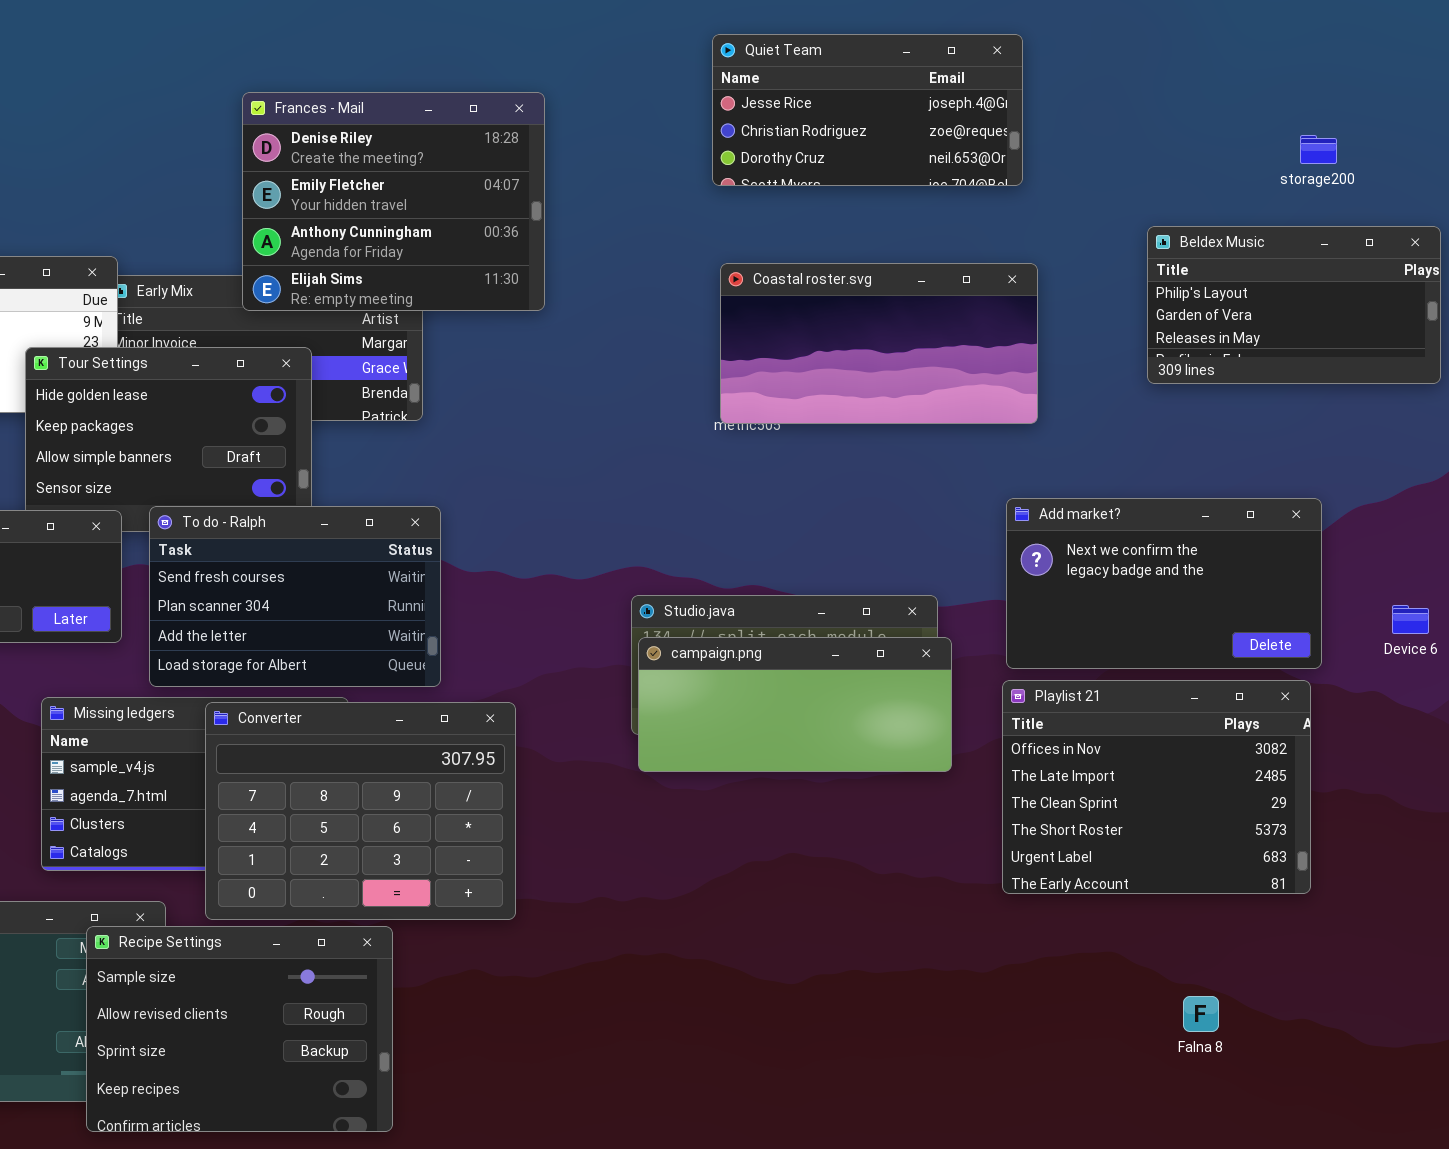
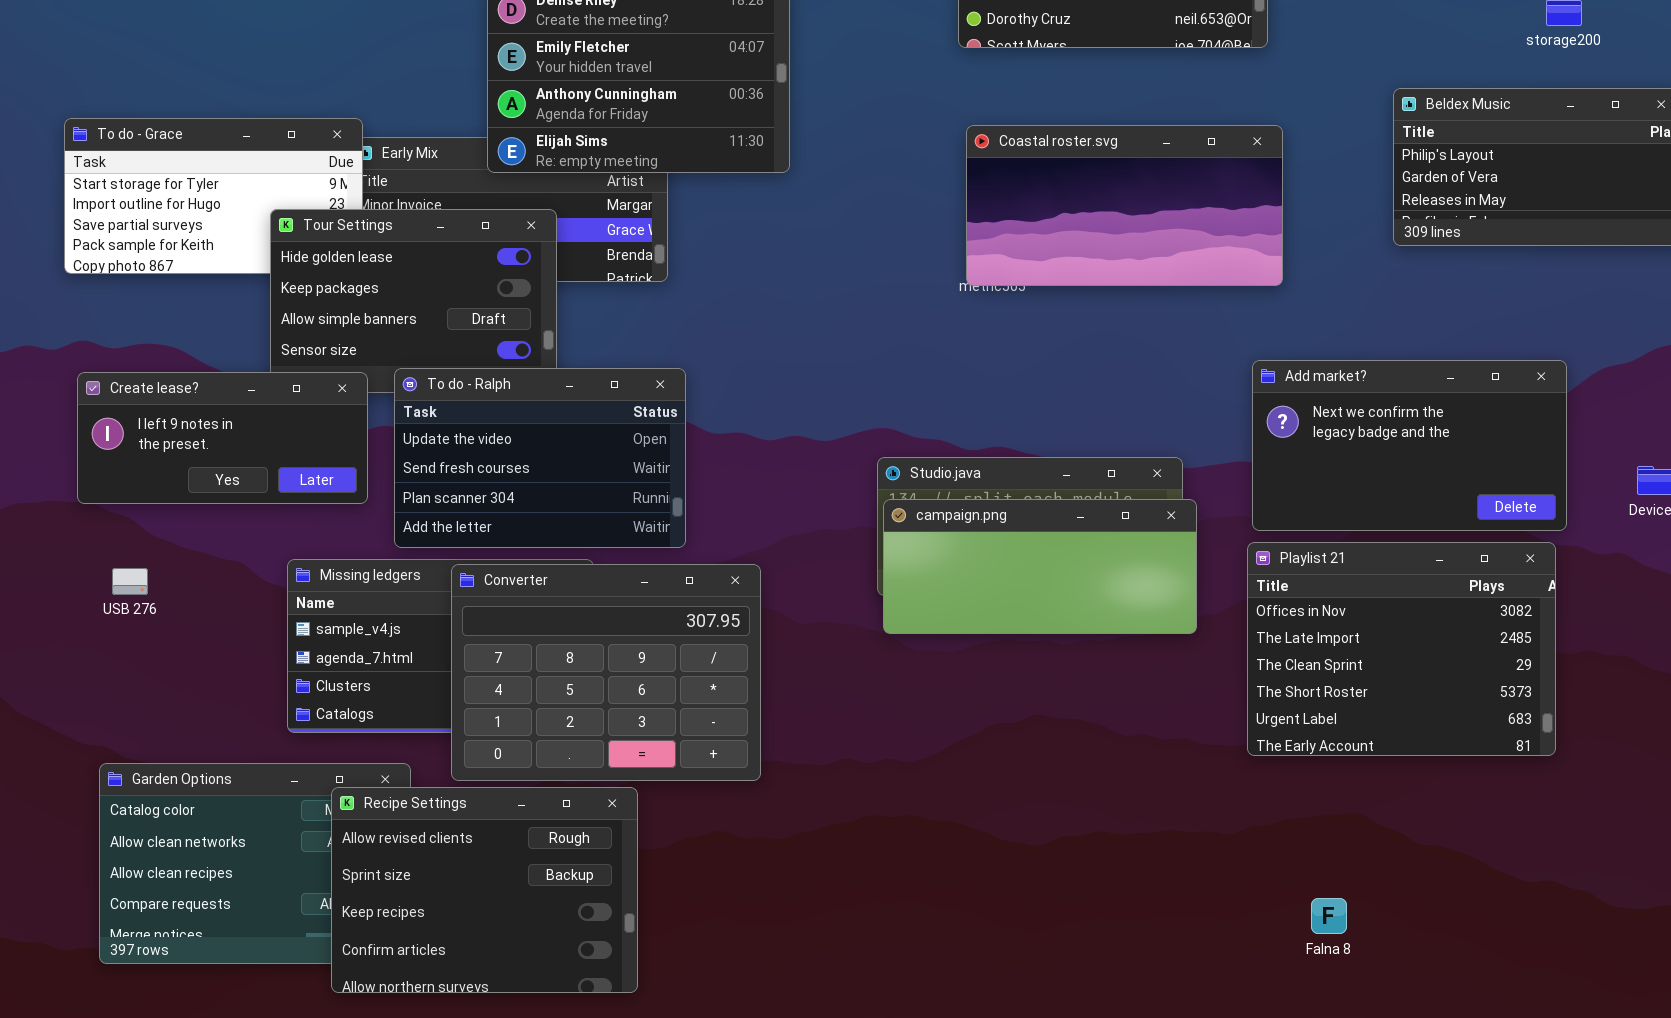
To do - Ralph: [149,506,441,687] -> [394,368,686,548], scrolled up 1 row
Recipe Settings: [86,926,393,1132] -> [331,787,638,993], scrolled down 1 row
Falna 8: [1183,996,1219,1032] -> [1311,898,1347,934], moved

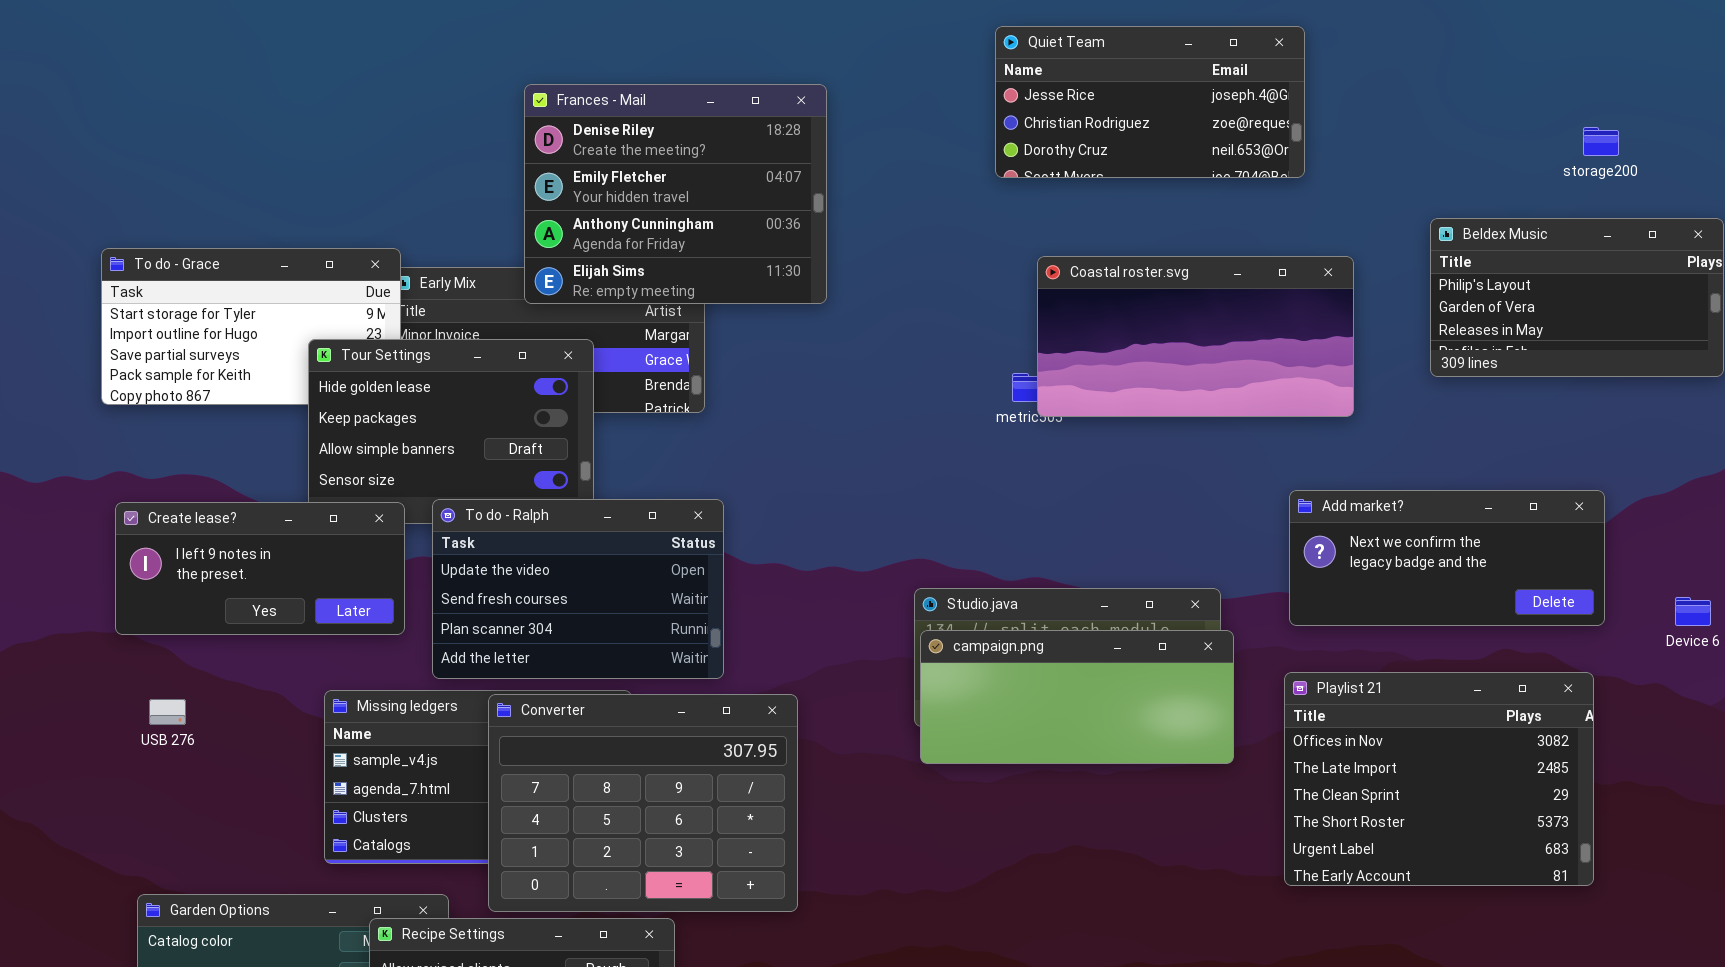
Coastal roster.svg: [966,125,1283,286] -> [1037,256,1354,417], moved
Add market?: [1252,360,1567,531] -> [1289,490,1605,626], resized

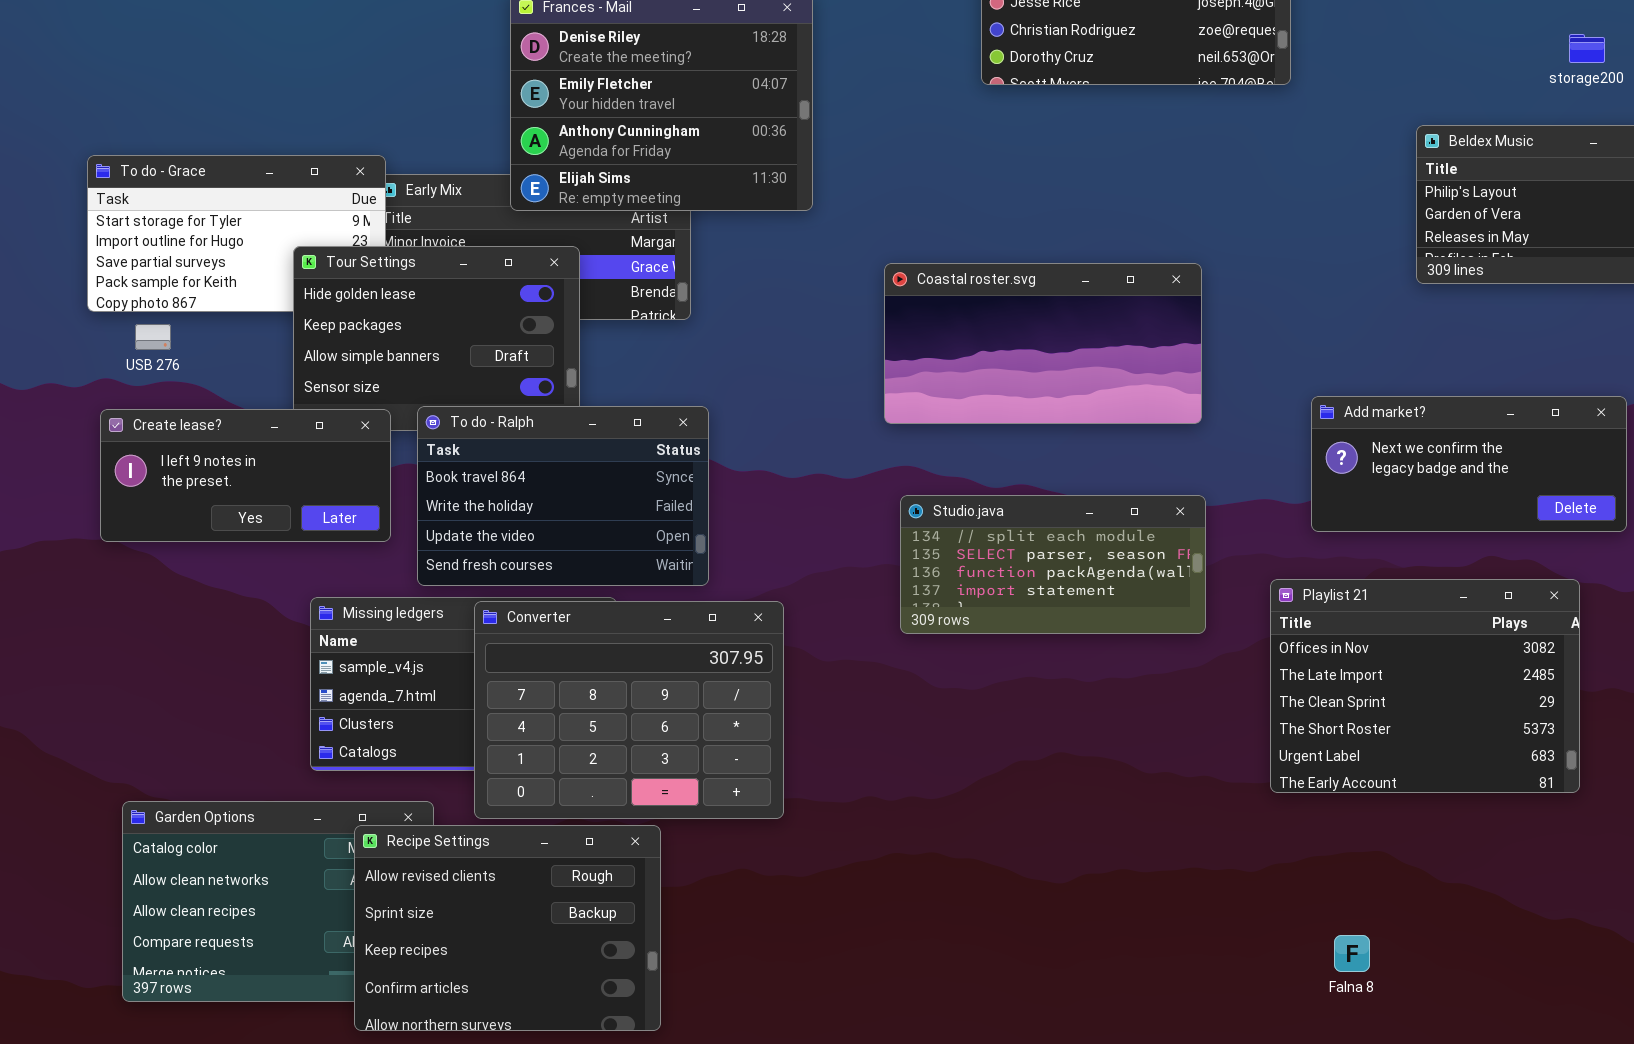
Coastal roster.svg: [1037,256,1354,417] -> [884,263,1202,424], moved
Add market?: [1289,490,1605,626] -> [1311,396,1627,532], moved
To do - Ralph: [432,499,724,679] -> [417,406,709,586], scrolled up 2 rows
campaign.png: [920,630,1234,764] -> none, closed
USB 276: [149,699,186,725] -> [135,324,171,350], moved

